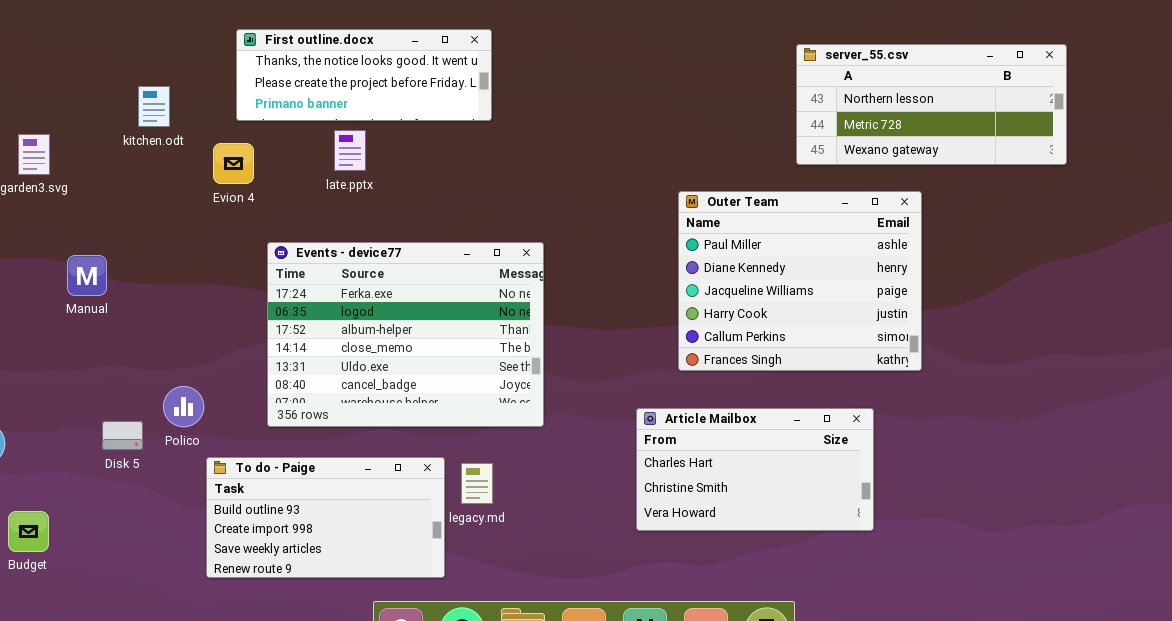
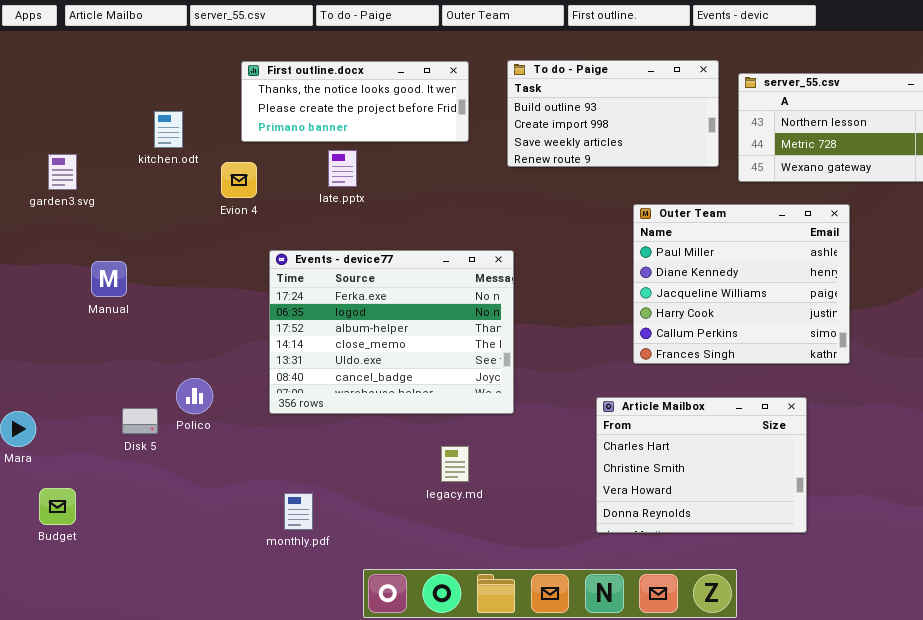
Article Mailbox: [636,408,874,531] -> [596,397,807,533], resized
To do - Paige: [206,457,445,578] -> [507,60,719,167], moved

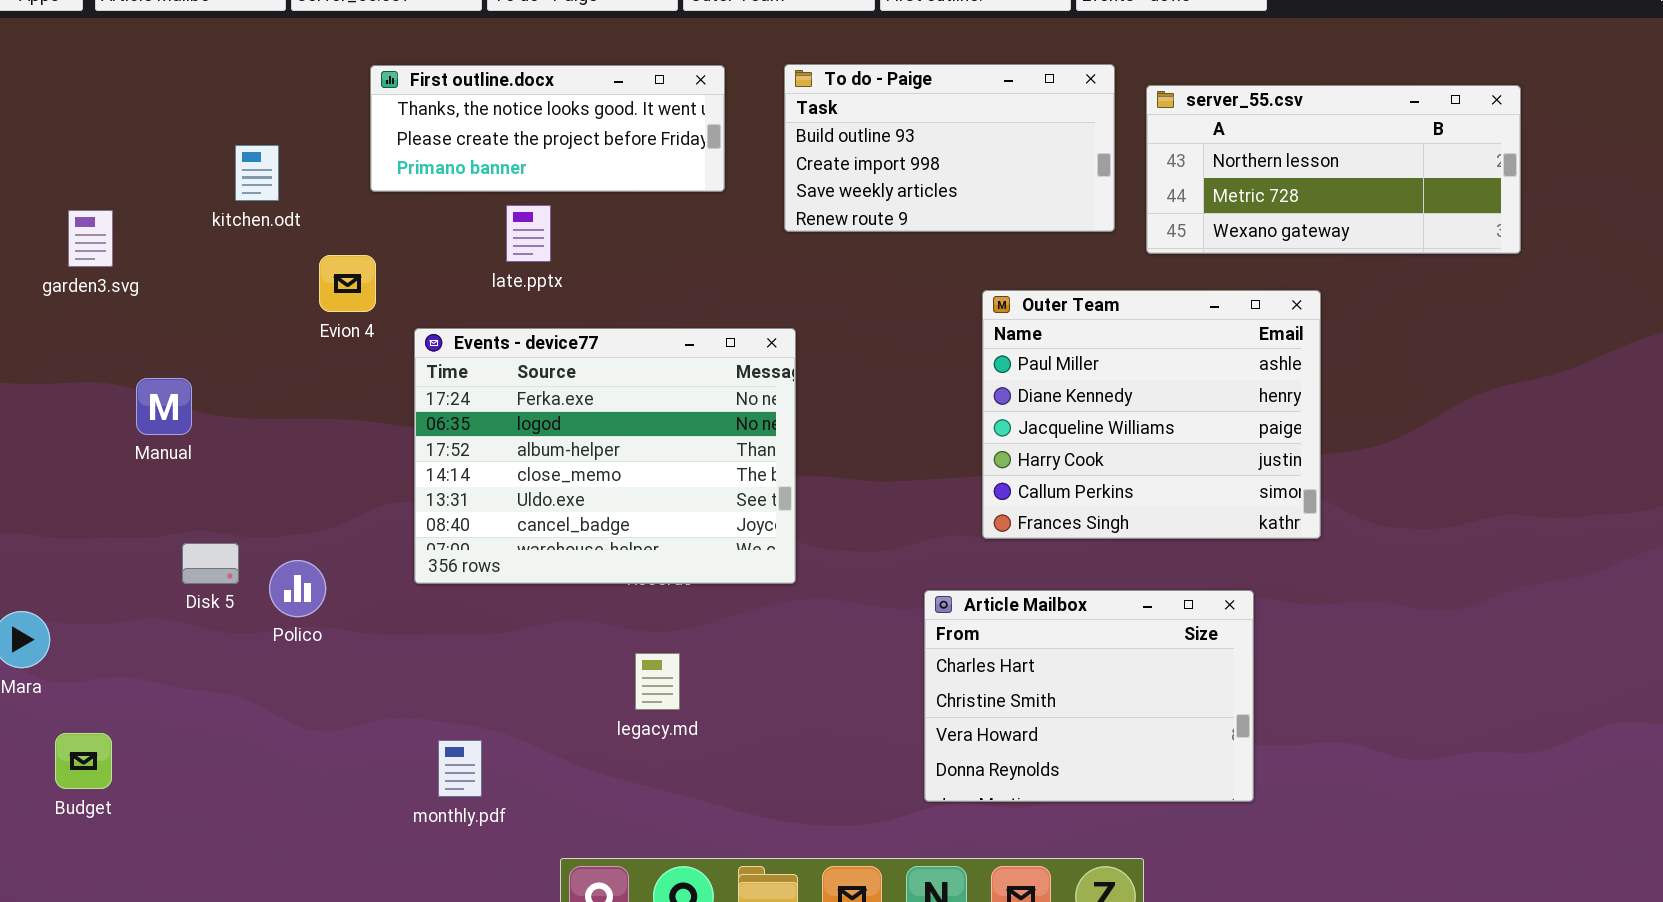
Evion 4: [221,162,257,198] -> [319,255,376,312], moved
Events - device77: [269,250,514,414] -> [414,328,796,584], moved
Disk 5: [122,408,158,434] -> [182,543,239,584], moved
legacy.md: [441,446,469,482] -> [635,653,680,710], moved

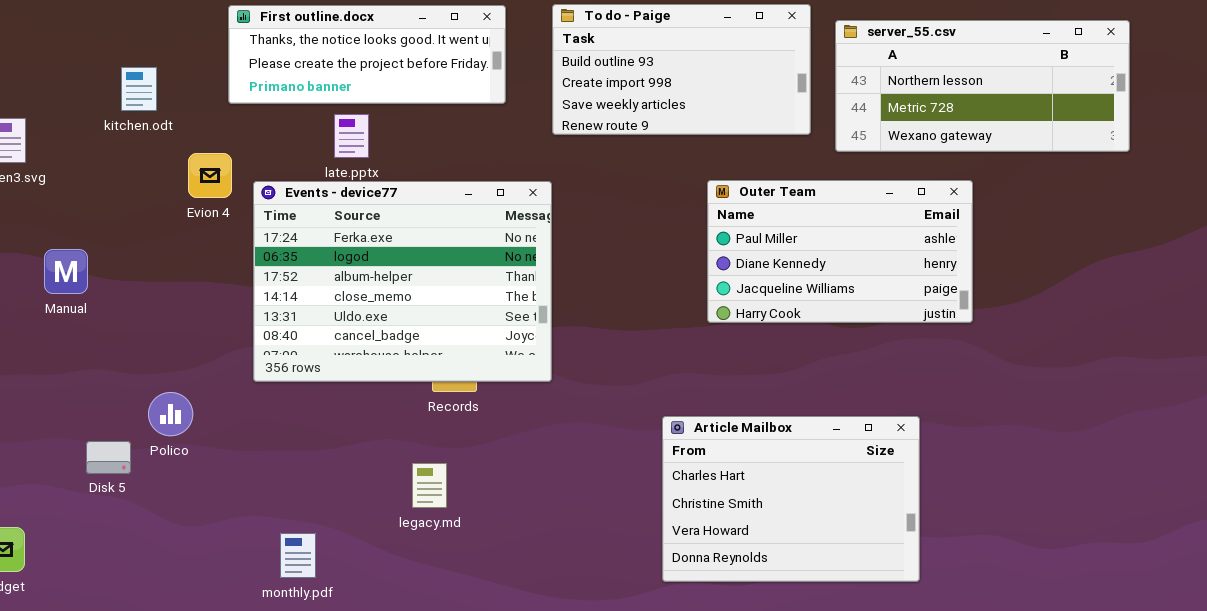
Outer Team: [982,290,1321,539] -> [707,180,973,323], resized
Events - device77: [414,328,796,584] -> [253,181,552,382], moved
Disk 5: [182,543,239,584] -> [86,441,131,474], moved
legacy.md: [635,653,680,710] -> [412,463,447,508], moved

